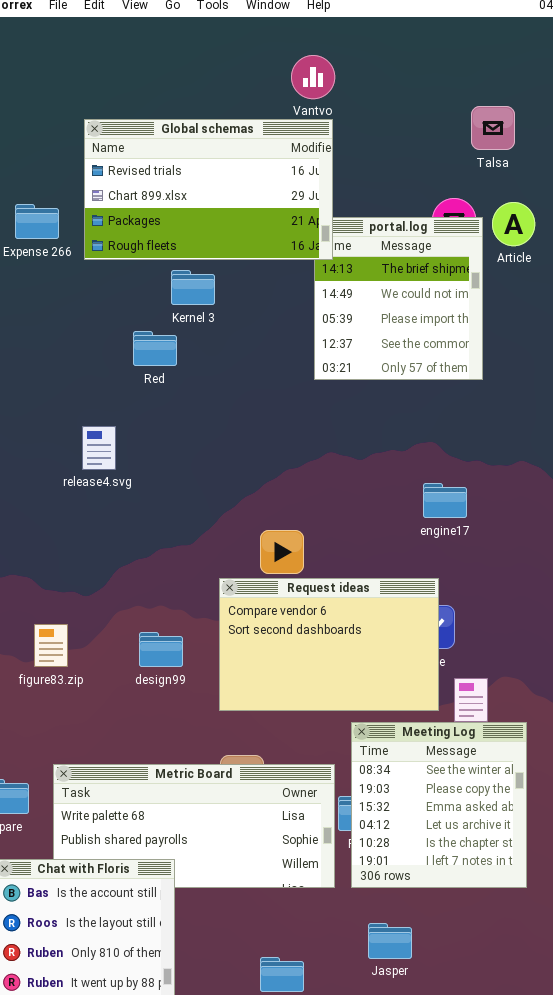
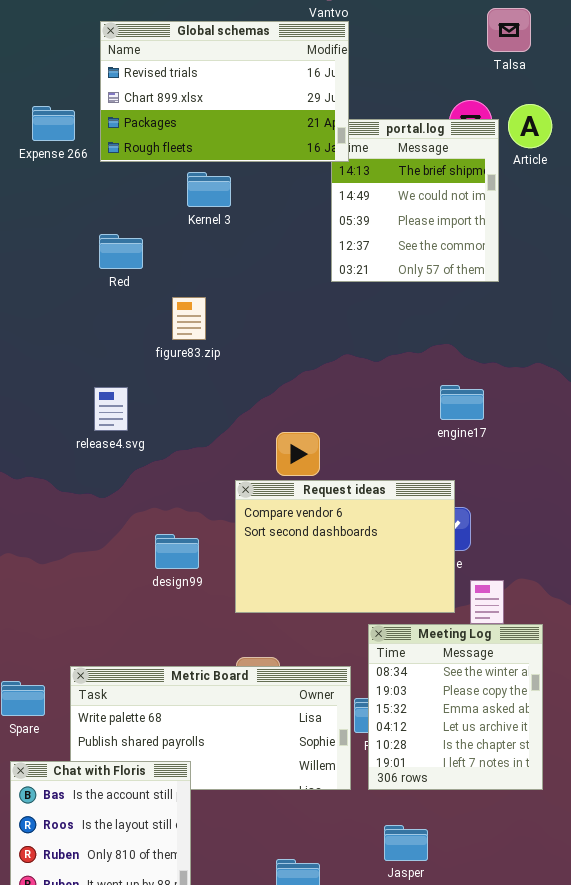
Red: [133,331,177,366] -> [99,234,143,269], moved
release4.svg: [82,426,116,470] -> [94,387,128,431], moved
figure83.zip: [34,624,68,667] -> [172,297,206,340], moved

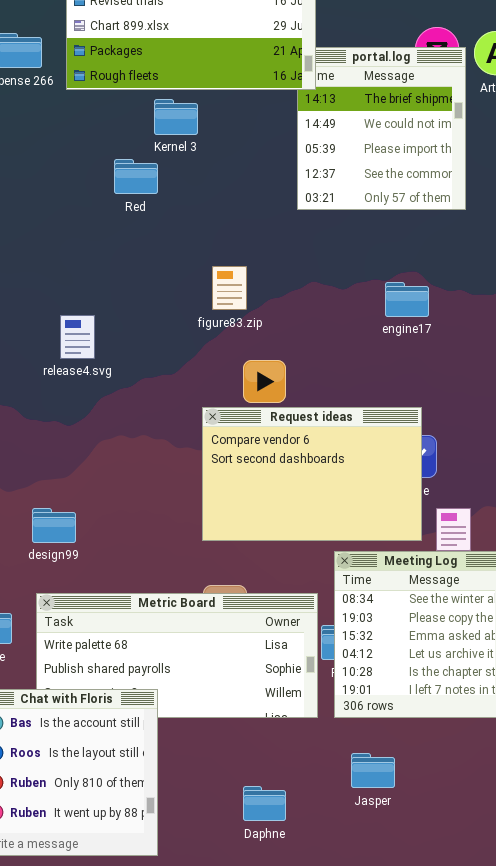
Red: [99,234,143,269] -> [114,159,158,194], moved
figure83.zip: [172,297,206,340] -> [212,266,247,310], moved
engine17: [440,385,484,420] -> [385,282,429,317], moved
design99: [155,534,199,569] -> [32,508,76,543], moved

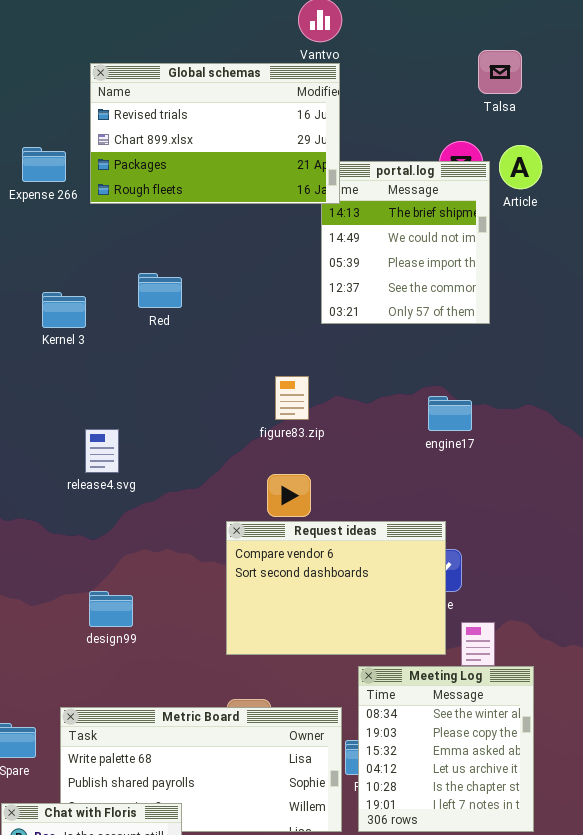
Kernel 3: [154,99,198,135] -> [42,292,86,328], moved
figure83.zip: [212,266,247,310] -> [275,376,309,420], moved
engine17: [385,282,429,317] -> [428,396,472,431], moved
design99: [32,508,76,543] -> [89,591,133,627], moved

